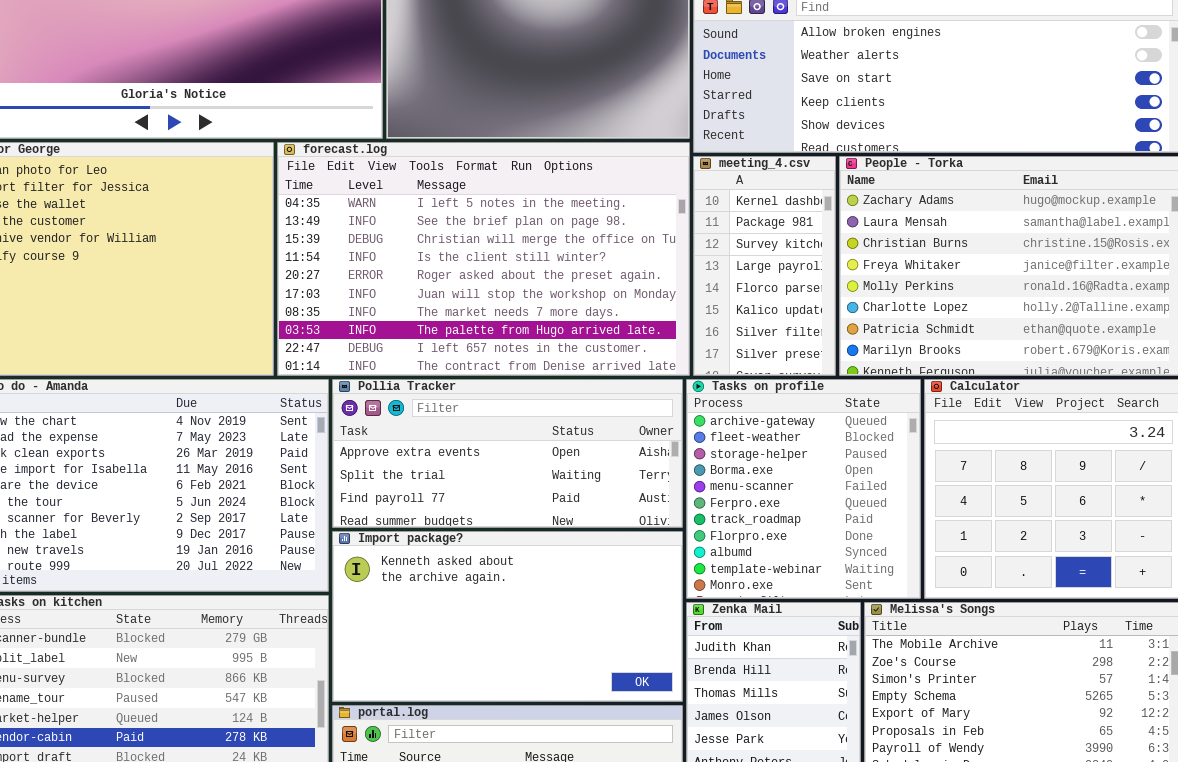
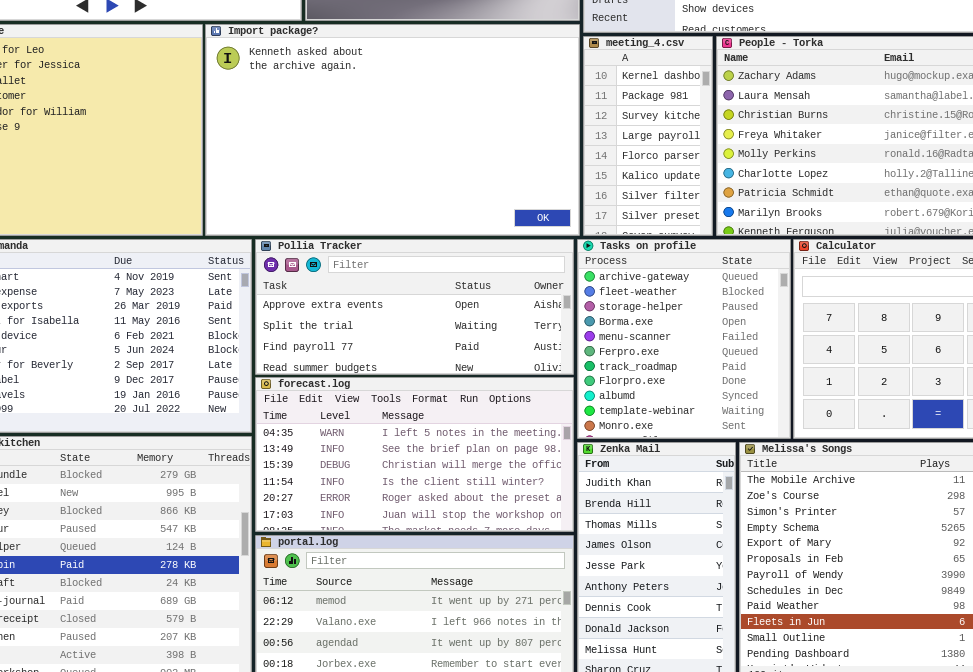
forecast.log: [277,142,690,376] -> [255,377,574,532], moved, resized
Import package?: [332,531,683,702] -> [205,24,580,236], moved, resized

